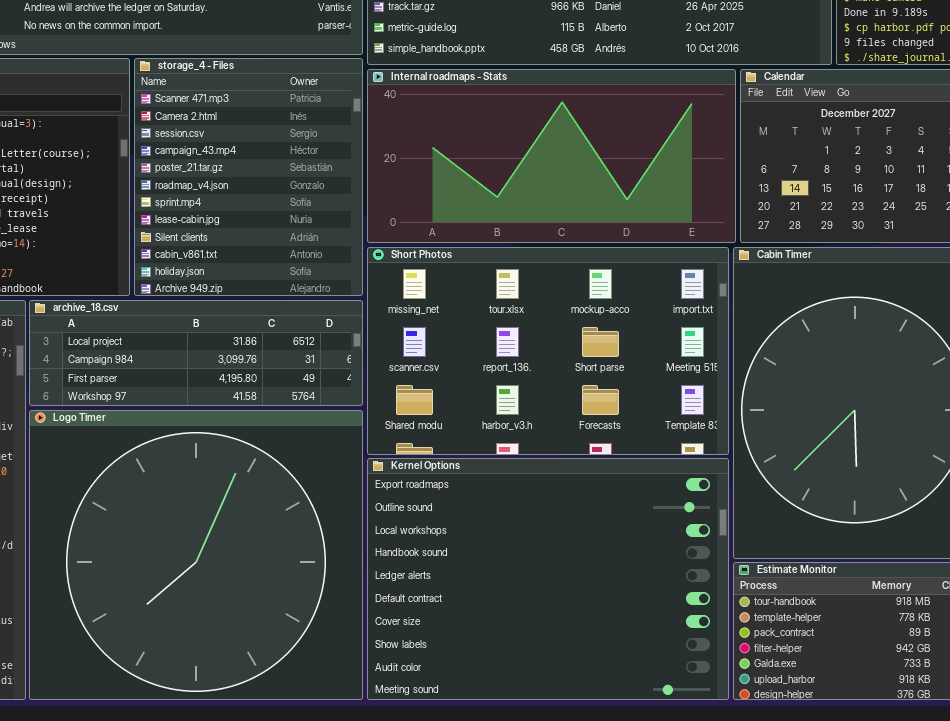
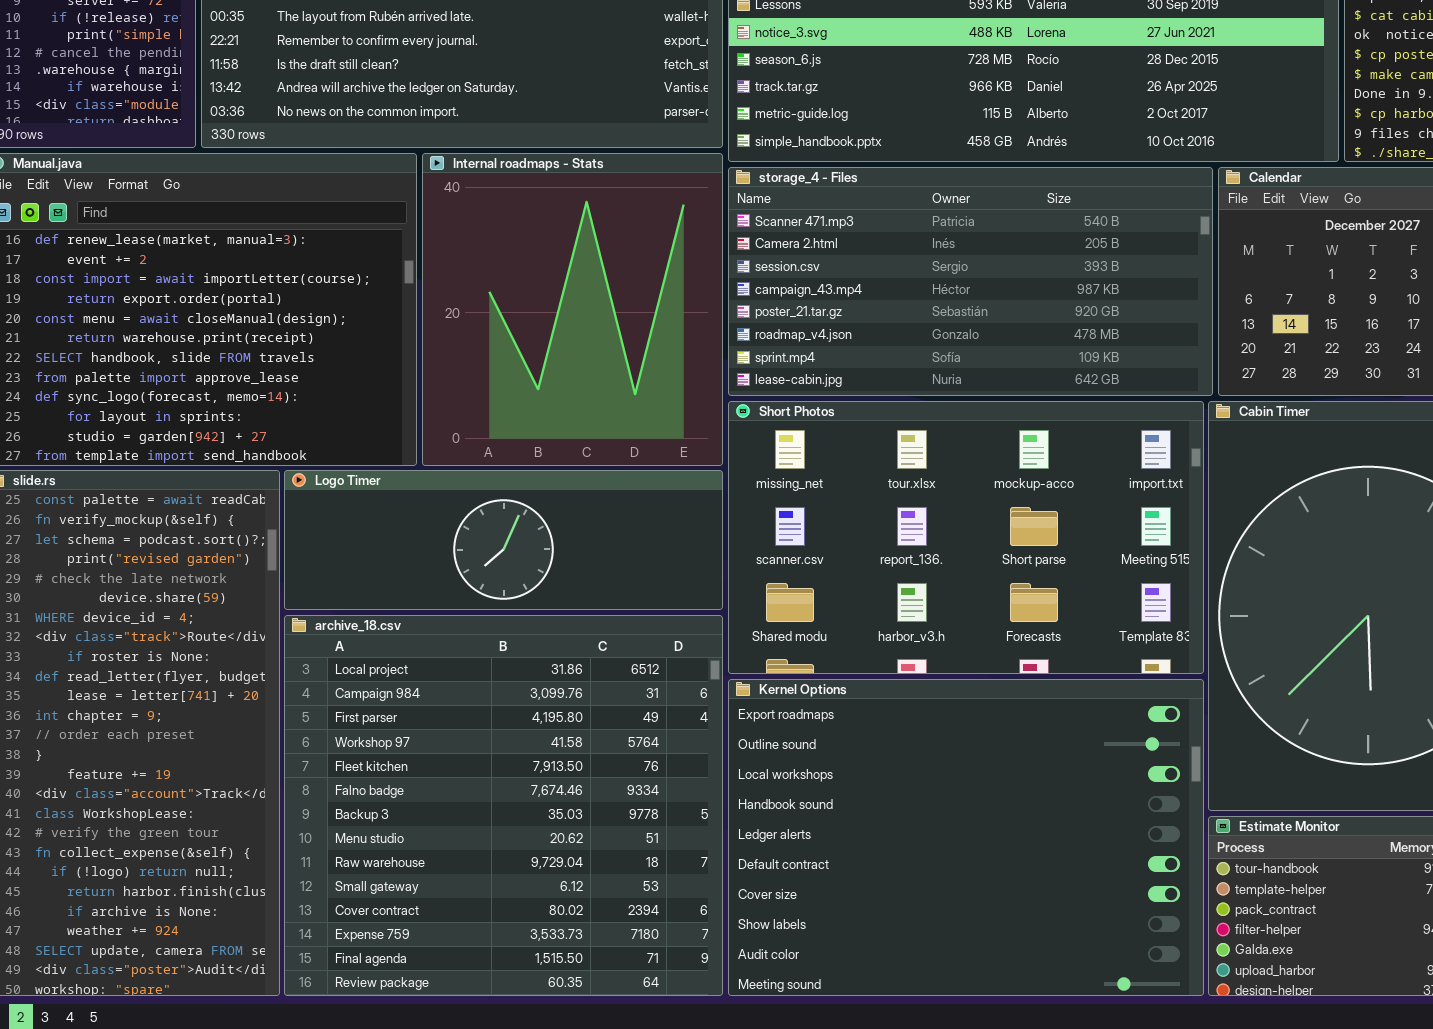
storage_4 - Files: [134,58,363,296] -> [728,167,1213,396], moved, resized
Internal roadmaps - Stats: [367,69,736,243] -> [422,153,723,466], moved, resized
archive_18.csv: [29,300,363,406] -> [284,615,723,996], moved, resized
Logo Timer: [29,410,363,700] -> [284,470,723,610], moved, resized

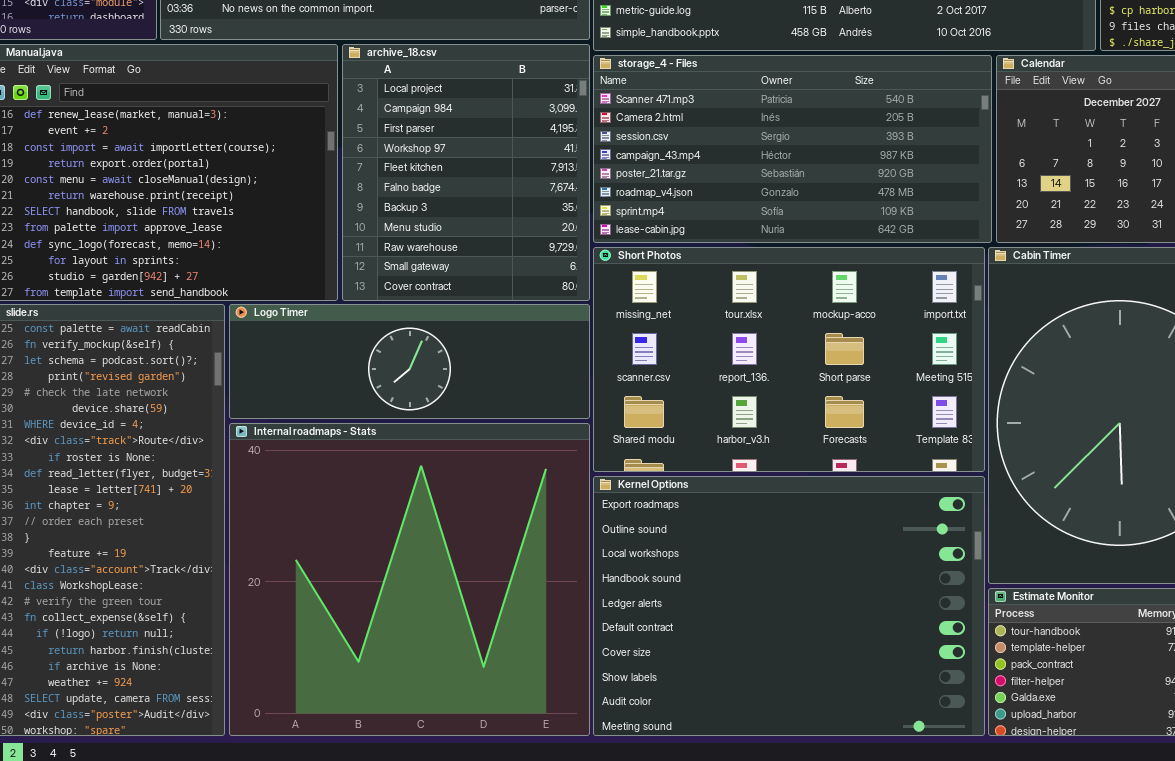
Internal roadmaps - Stats: [422,153,723,466] -> [229,423,590,736], moved, resized
archive_18.csv: [284,615,723,996] -> [342,44,590,301], moved, resized

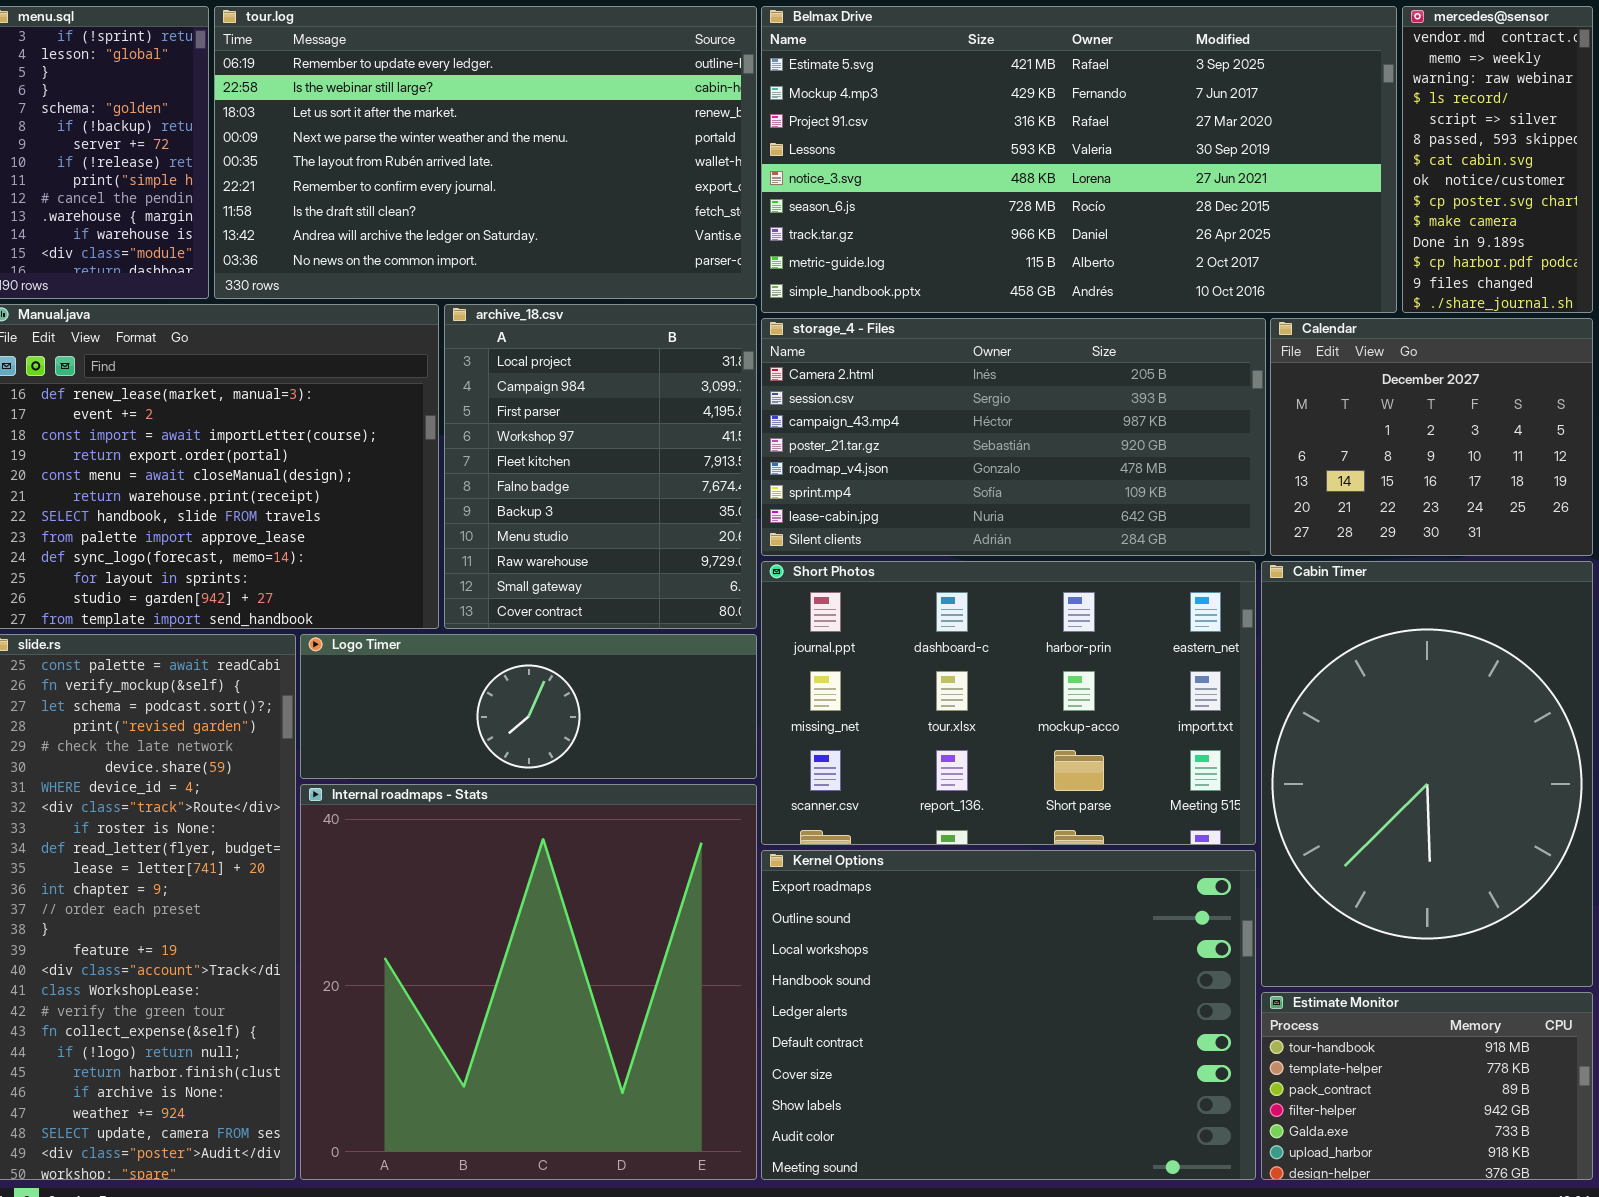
storage_4 - Files: [593,55,992,243] -> [761,318,1266,556], scrolled down 1 row
Short Photos: [593,247,985,472] -> [761,561,1256,845], scrolled up 1 row

